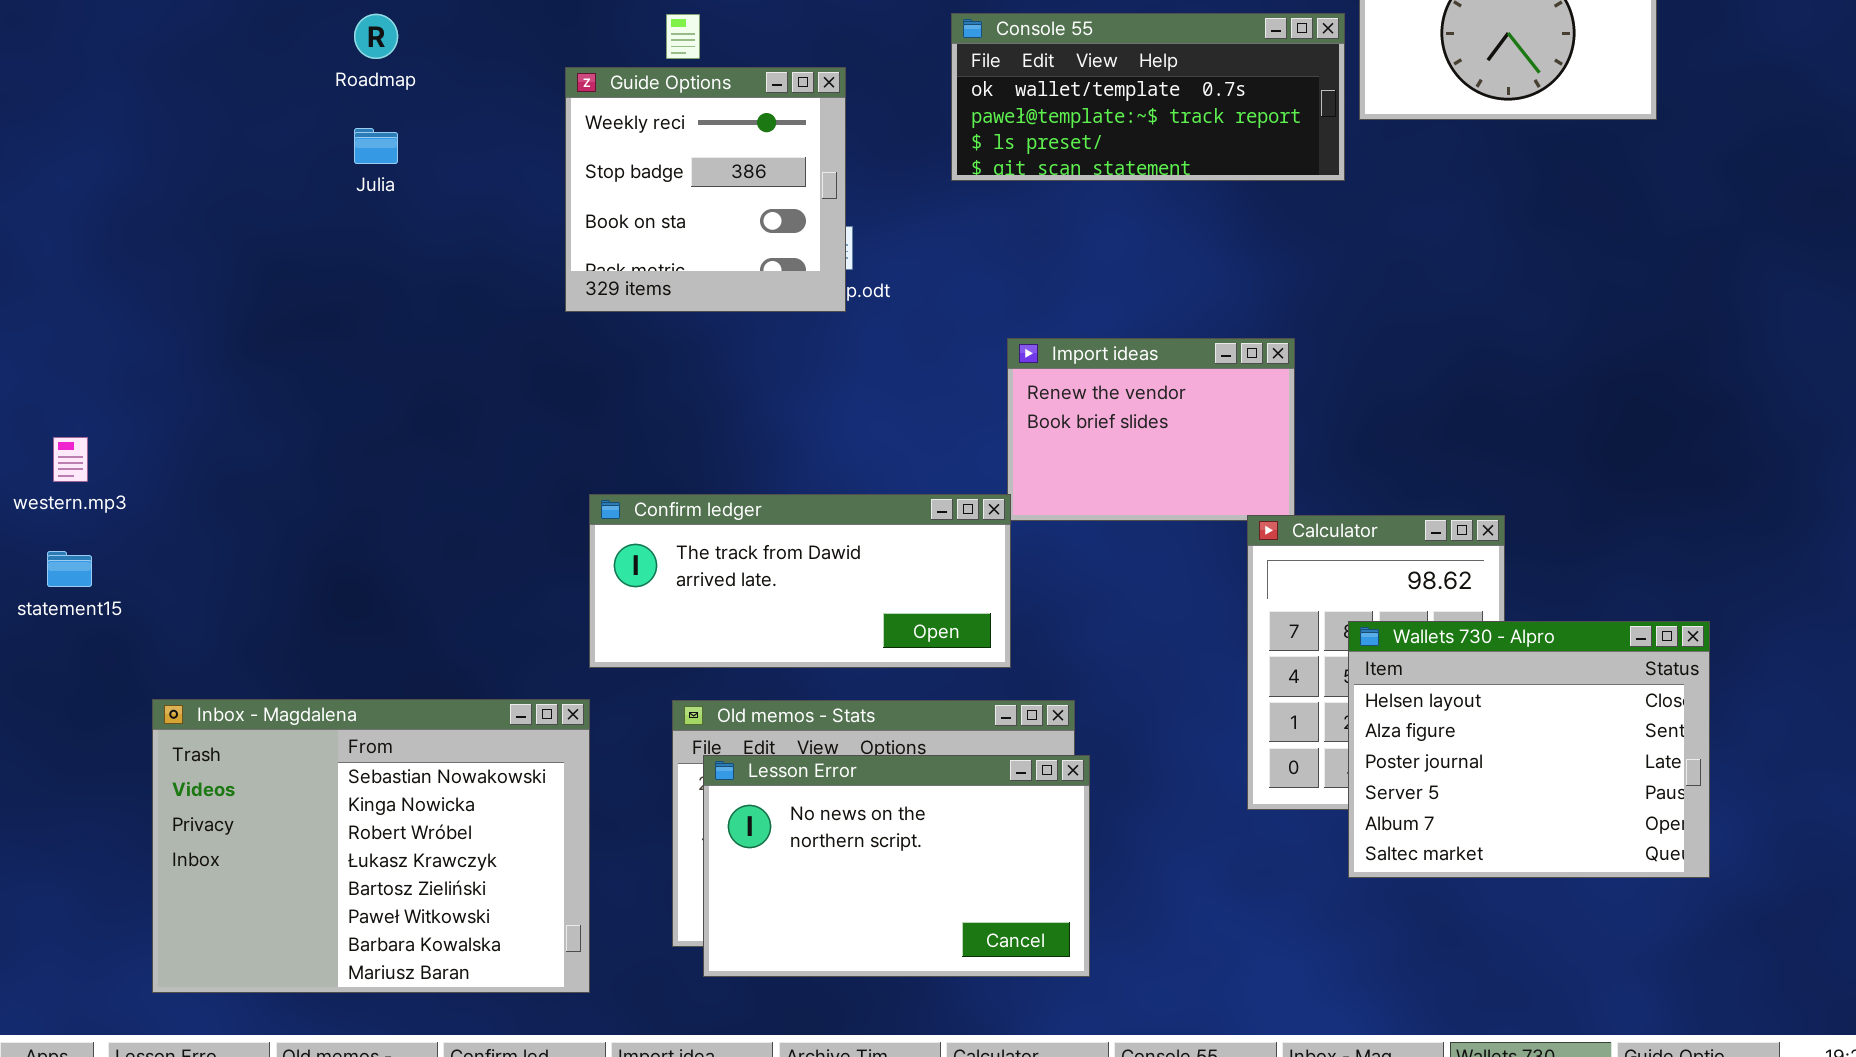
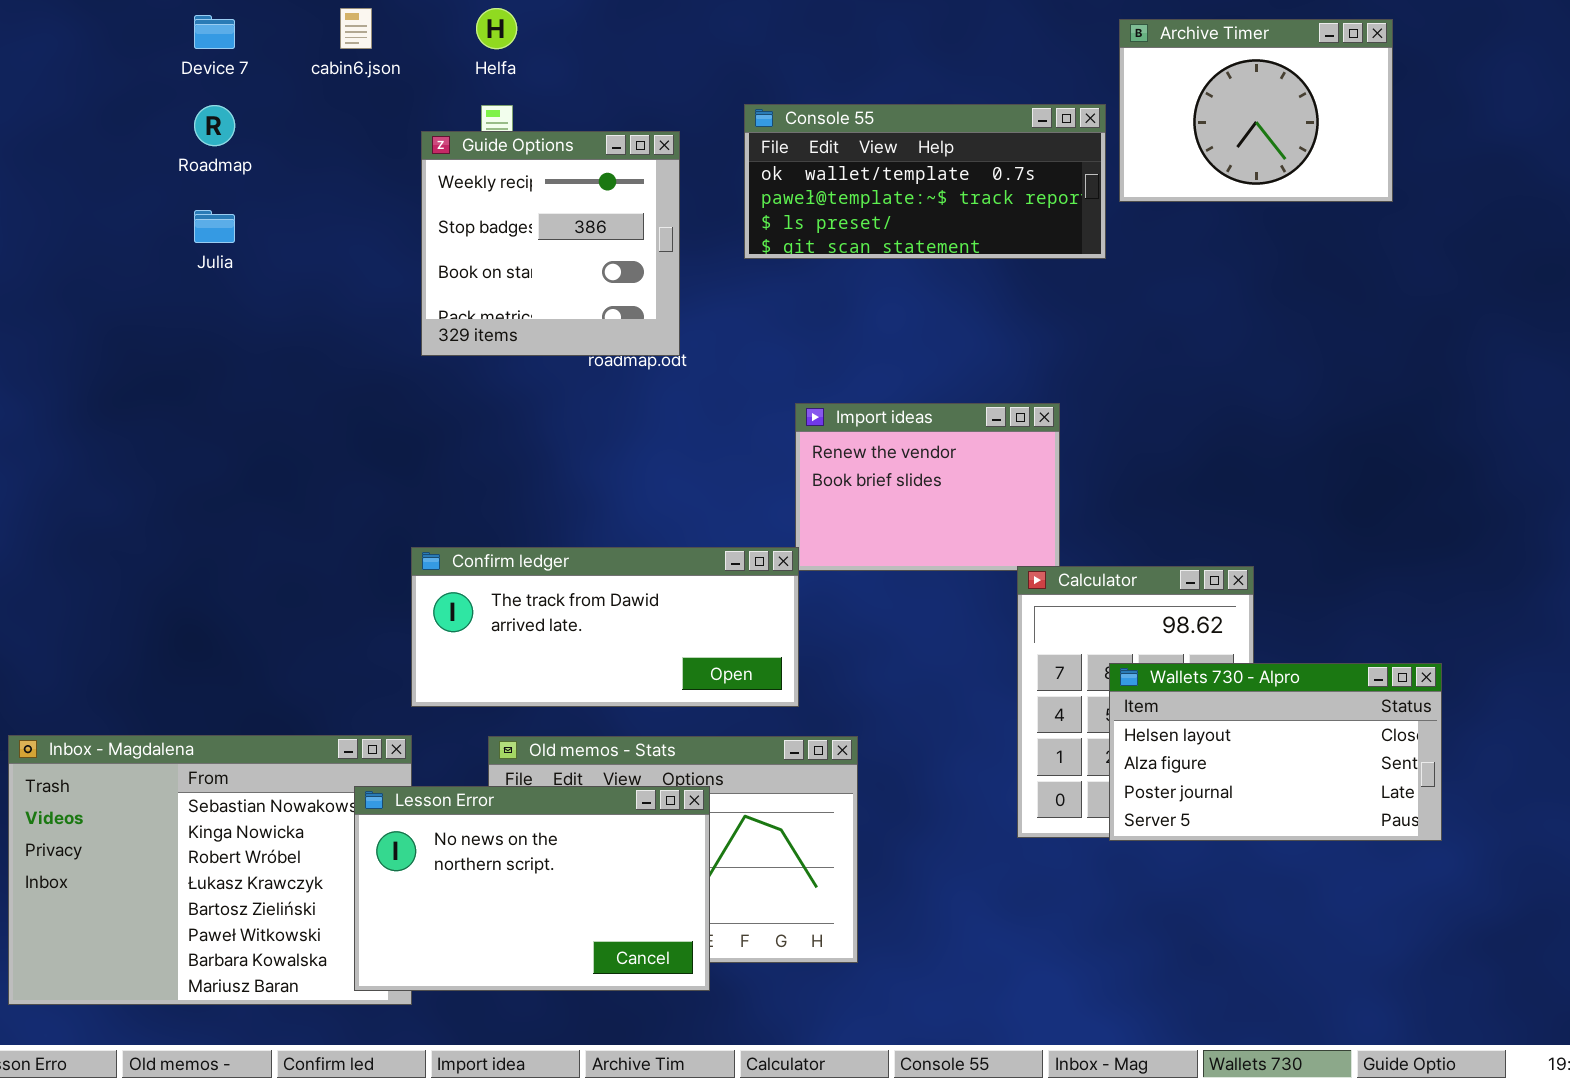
Guide Options: [565,67,846,312] -> [421,131,680,356], moved
Wallets 730 - Alpro: [1348,621,1710,878] -> [1109,663,1442,841], resized
Lesson Error: [703,755,1090,977] -> [354,786,710,991], moved

